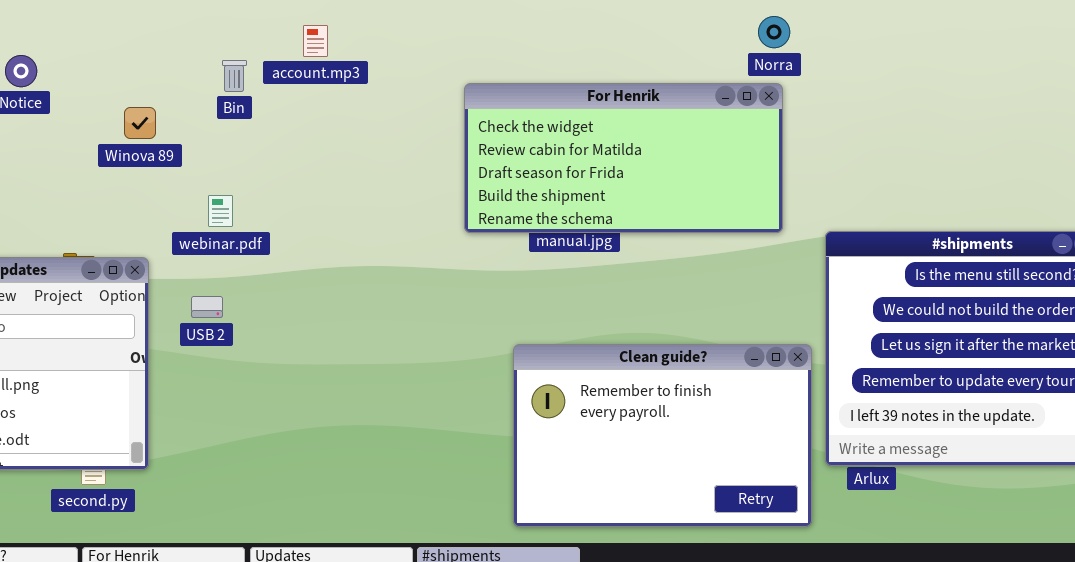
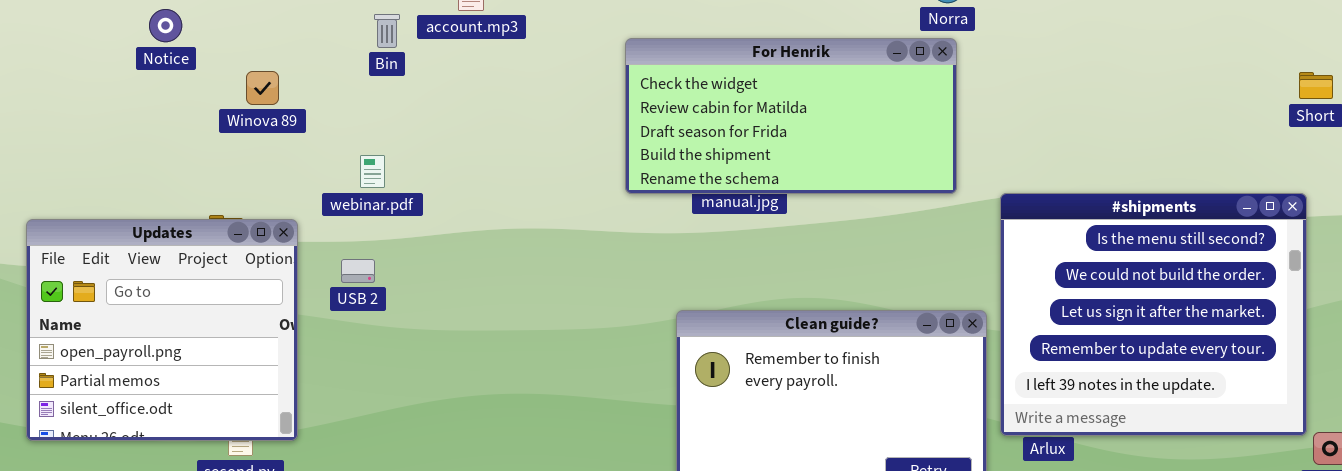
Winova 89: [124,107,156,139] -> [246,71,279,105], moved

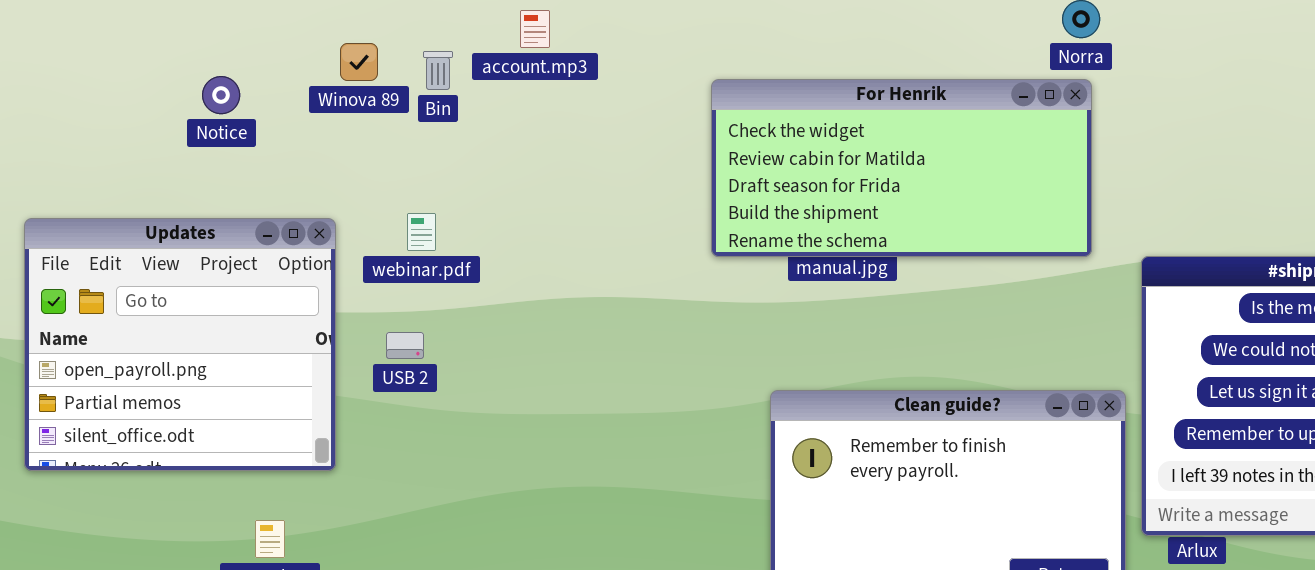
Notice: [149,9,182,42] -> [202,76,240,114], moved
Winova 89: [246,71,279,105] -> [340,43,378,81], moved
Updates: [26,219,298,441] -> [24,218,336,471], moved

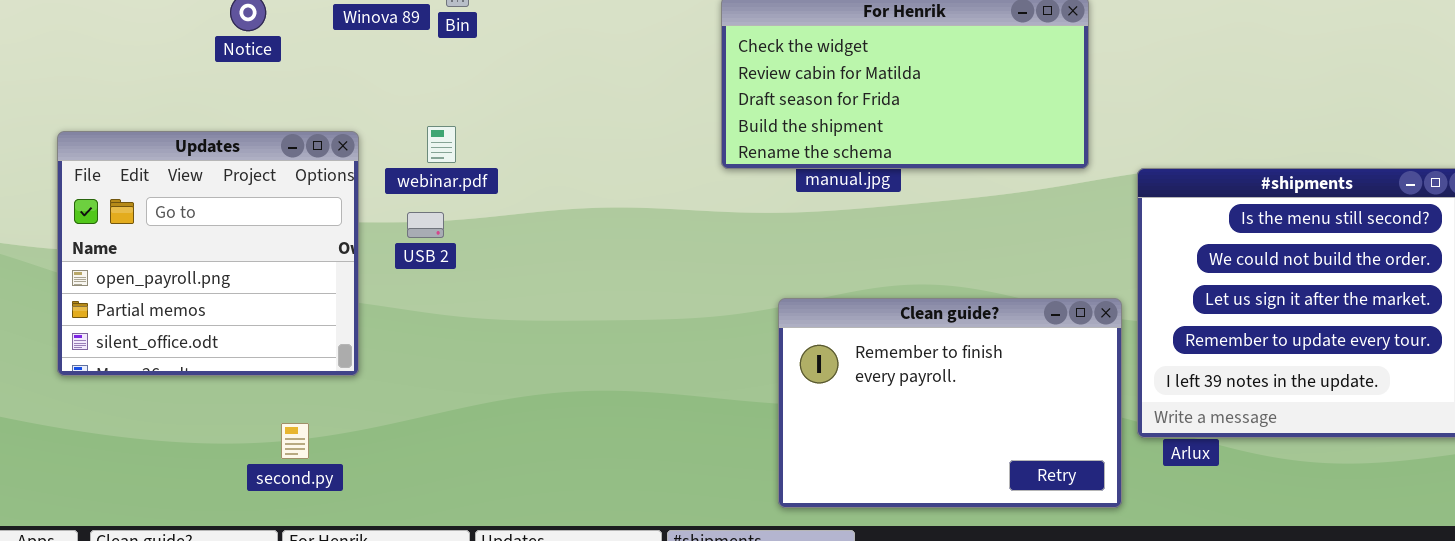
USB 2: [386,332,424,359] -> [407,212,444,238], moved

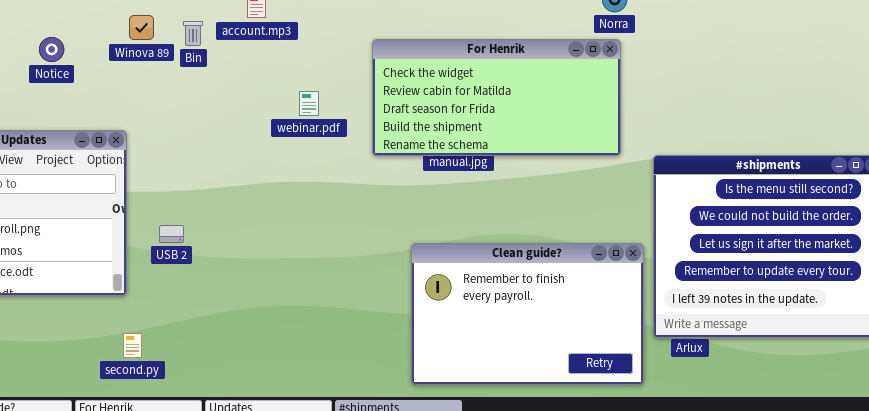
webinar.pdf: [427,126,456,163] -> [299,91,319,116], moved
USB 2: [407,212,444,238] -> [159,225,184,243], moved
second.py: [281,423,309,459] -> [123,333,142,358], moved

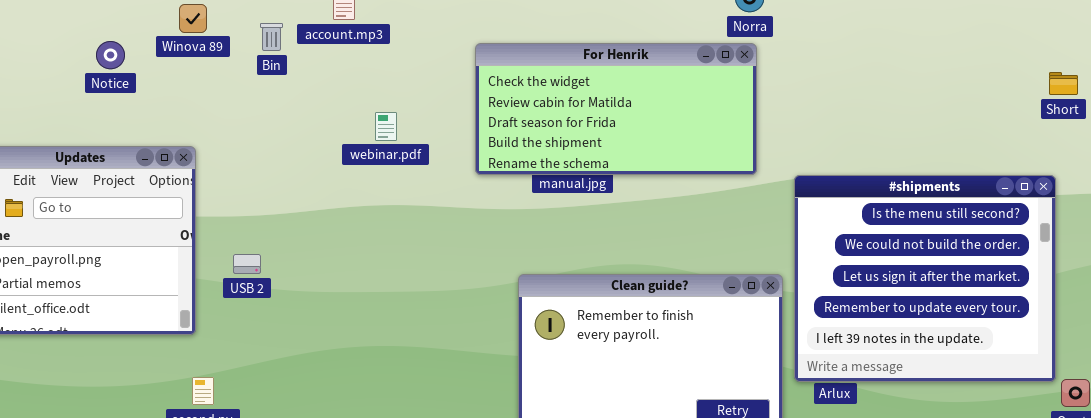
Winova 89: [129,15,154,40] -> [179,4,207,33], moved
webinar.pdf: [299,91,319,116] -> [375,112,397,141], moved

